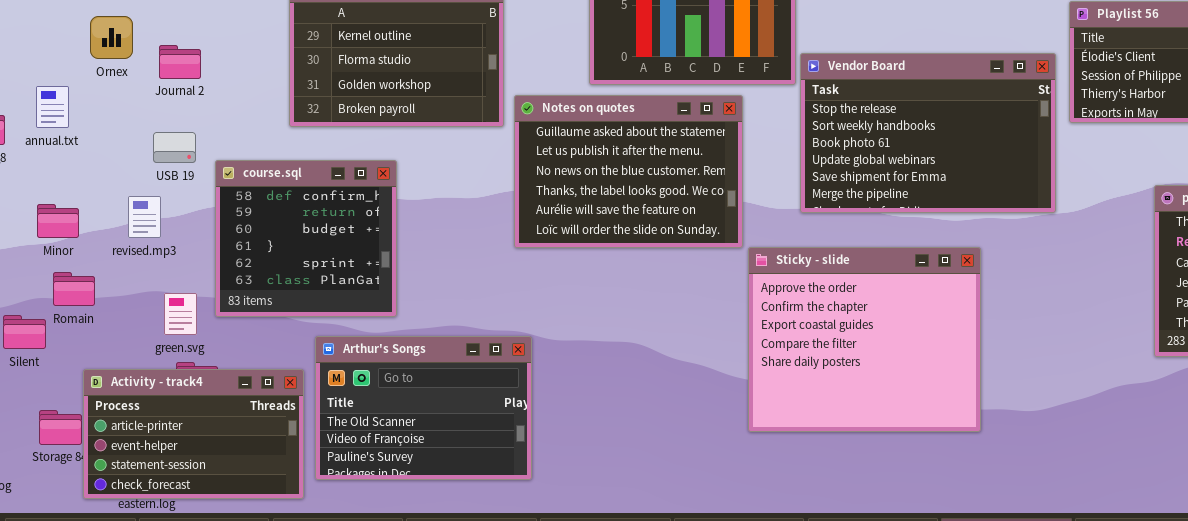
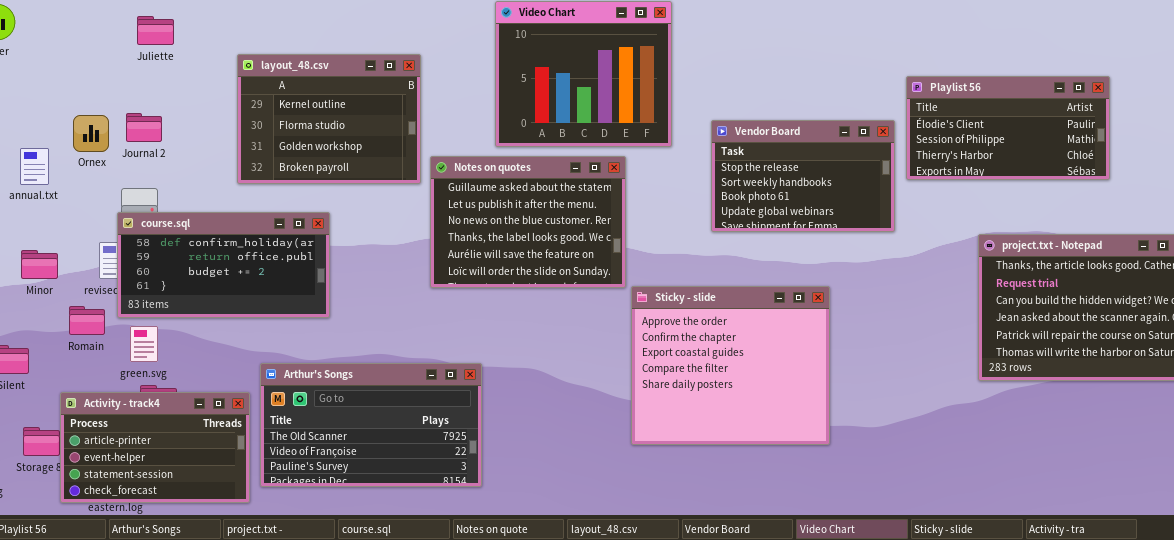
Ornex: [90,16,133,59] -> [73,115,109,152], moved
Vendor Board: [800,53,1056,213] -> [711,120,895,232], resized
course.sql: [215,160,397,317] -> [117,212,330,318], resized
Romain: [53,272,95,306] -> [69,306,105,335], moved
Arthur's Songs: [315,336,532,480] -> [260,363,482,487], resized

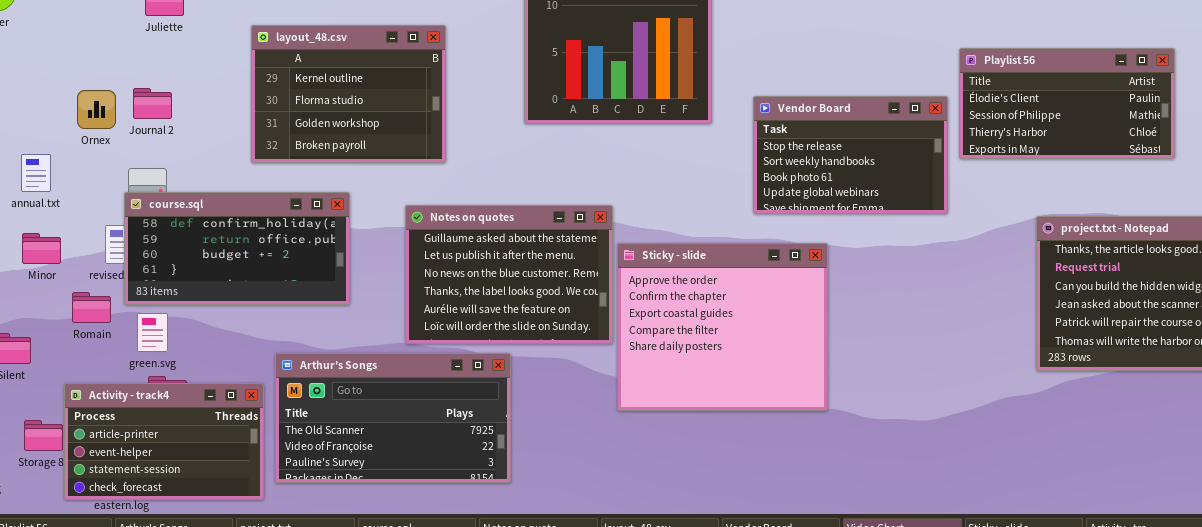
annual.txt: [20,148,49,185] -> [21,154,51,192], moved
Notes on quotes: [430,156,626,288] -> [405,205,613,344], moved
Sticky - slide: [631,286,830,445] -> [617,243,828,411], moved

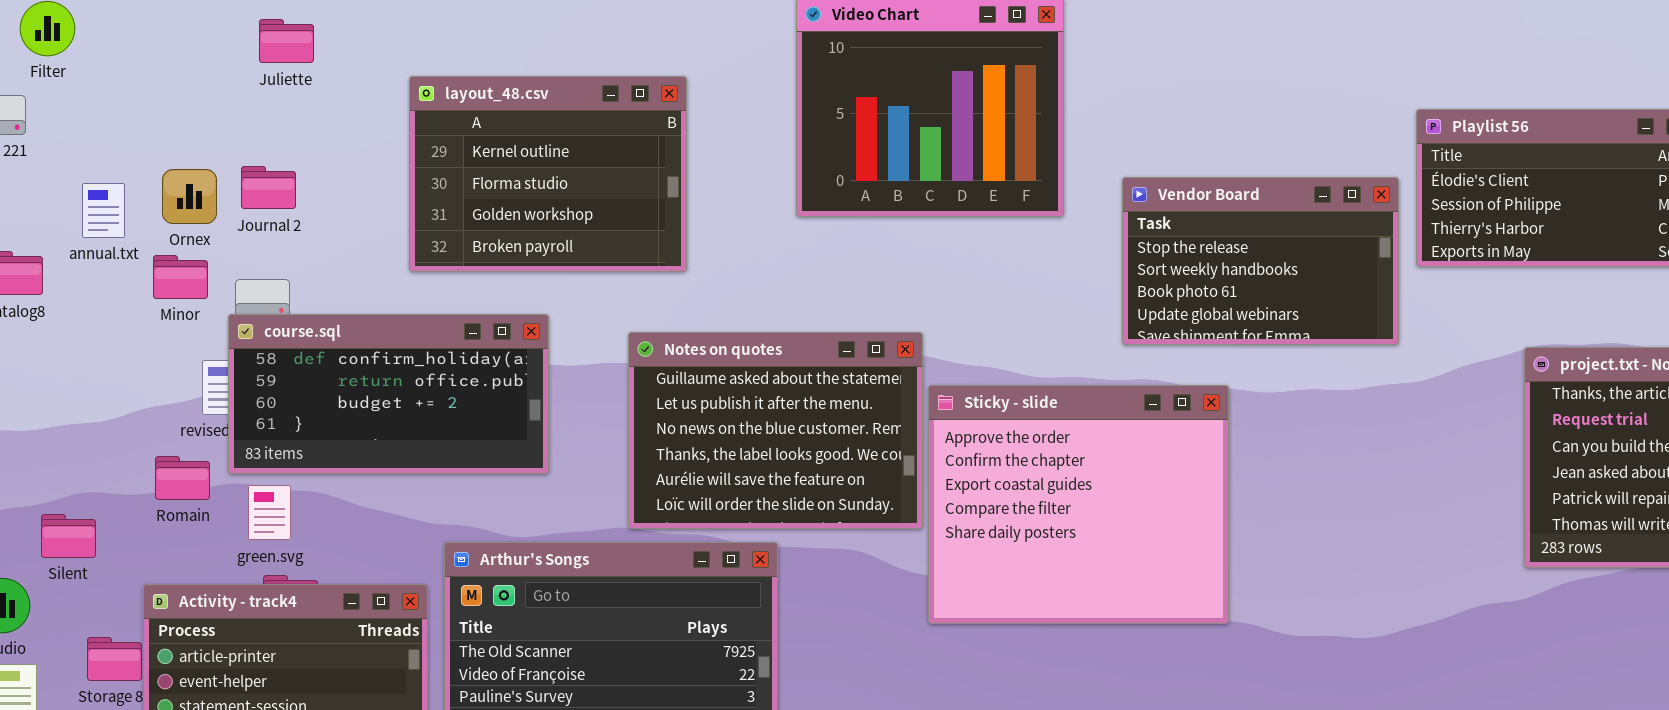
annual.txt: [21,154,51,192] -> [82,183,125,238], moved
Minor: [22,233,61,264] -> [153,255,208,299], moved

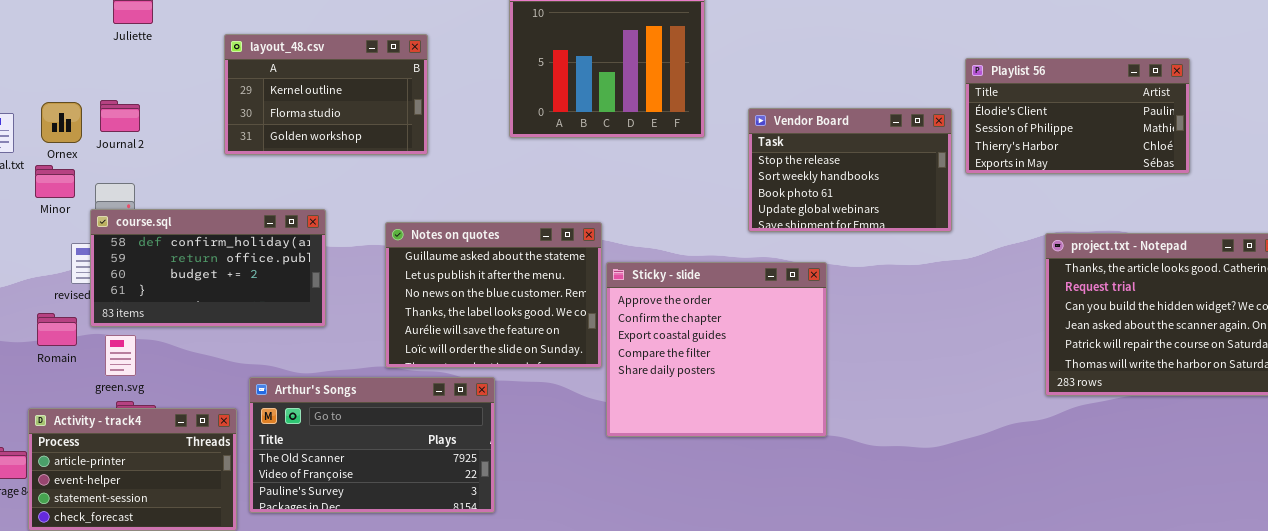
layout_48.csv: [409,76,687,272] -> [224,34,428,155], resized

